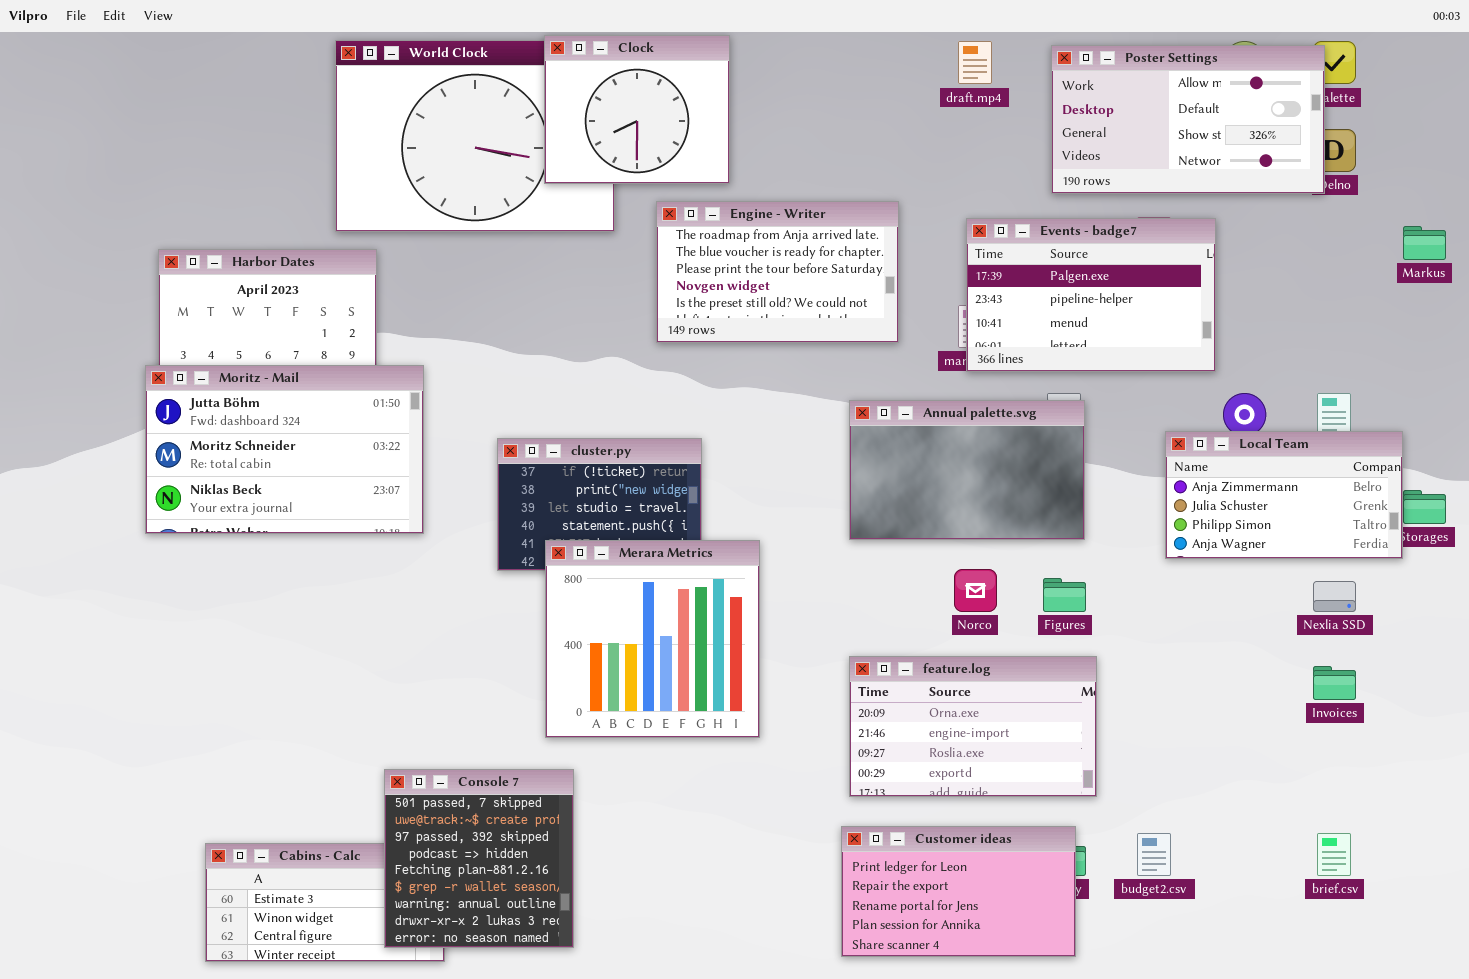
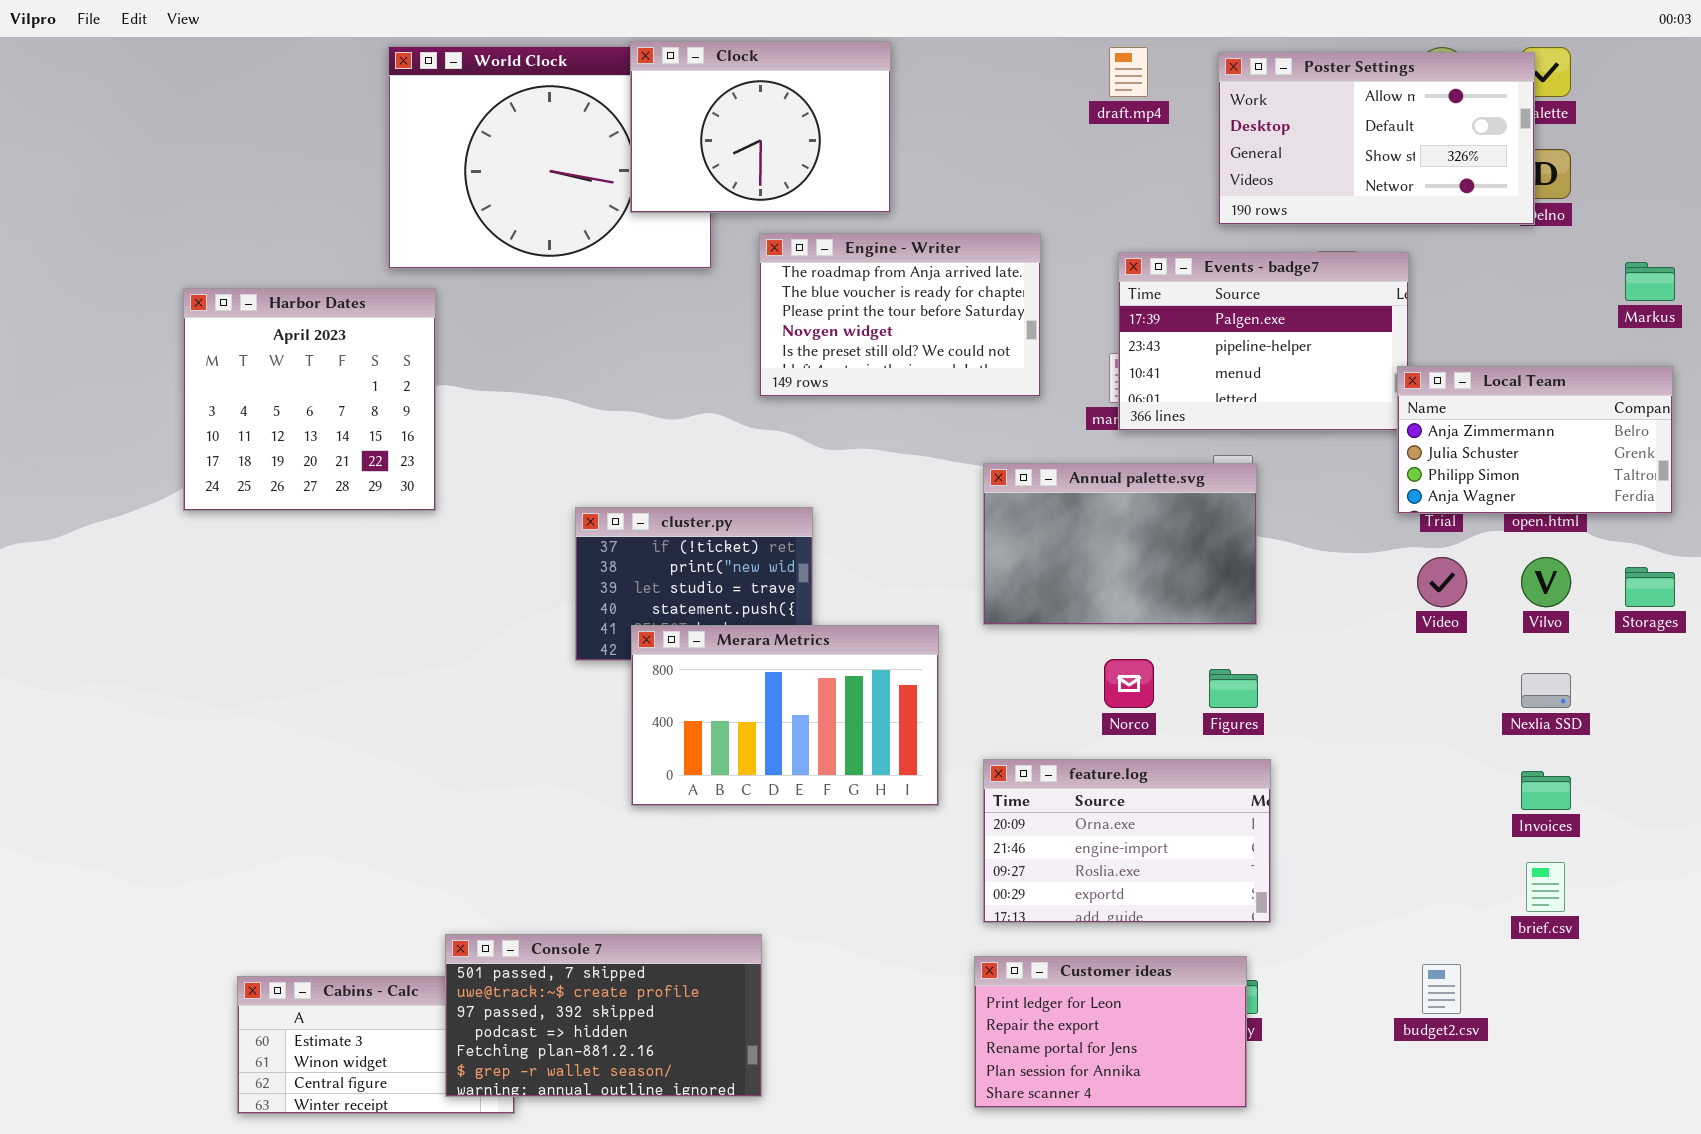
Clock: [544,35,730,184] -> [630,41,891,213], resized
Moritz - Mail: [145,365,424,534] -> none, closed
Local Team: [1165,431,1403,559] -> [1397,366,1673,514], moved
Merara Metrics: [545,540,760,738] -> [631,625,939,806], resized
Console 7: [384,769,574,948] -> [445,934,762,1097], resized
budget2.csv: [1137,833,1171,876] -> [1422,964,1461,1014], moved
brief.csv: [1317,833,1351,876] -> [1526,862,1565,912], moved

